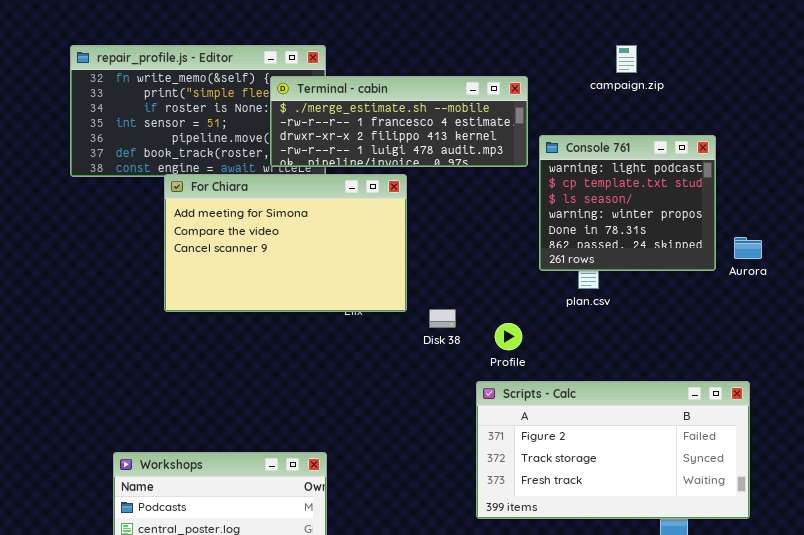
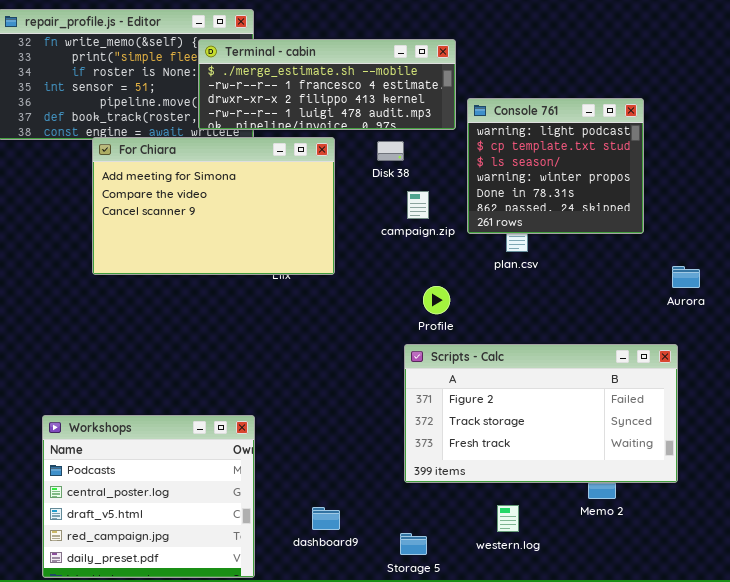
campaign.zip: [616,45,637,73] -> [407,191,429,219], moved
Aurora: [734,237,762,259] -> [672,266,700,288], moved
Disk 38: [429,309,456,328] -> [377,141,404,161], moved

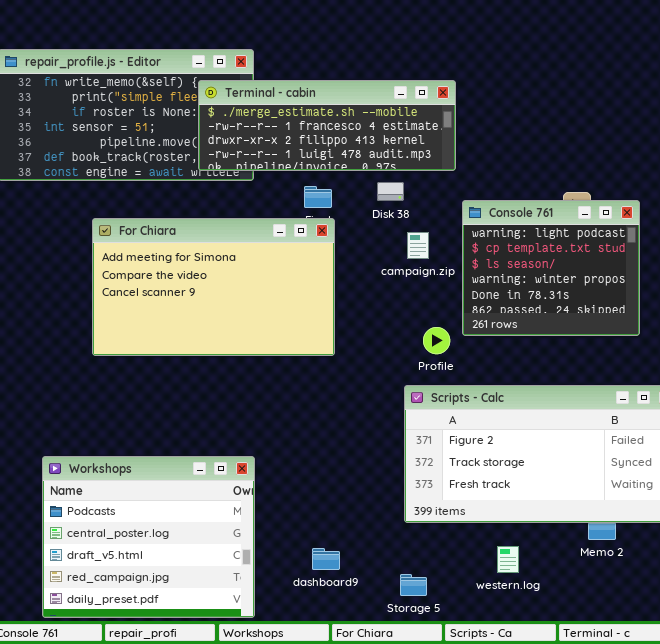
Console 761: [467,98,644,234] -> [462,200,640,336], moved
For Chiara: [92,137,335,275] -> [92,218,335,356], moved

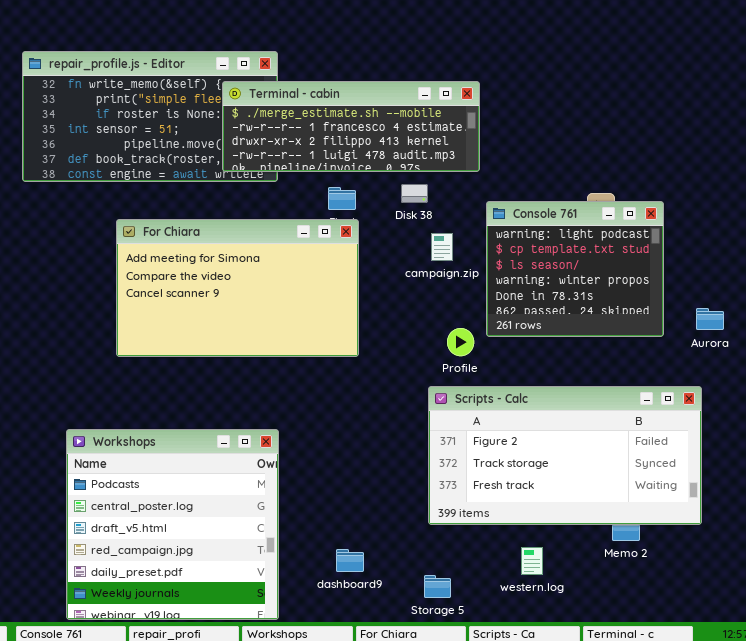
Workshops: [42,456,255,618] -> [66,429,279,620], resized

